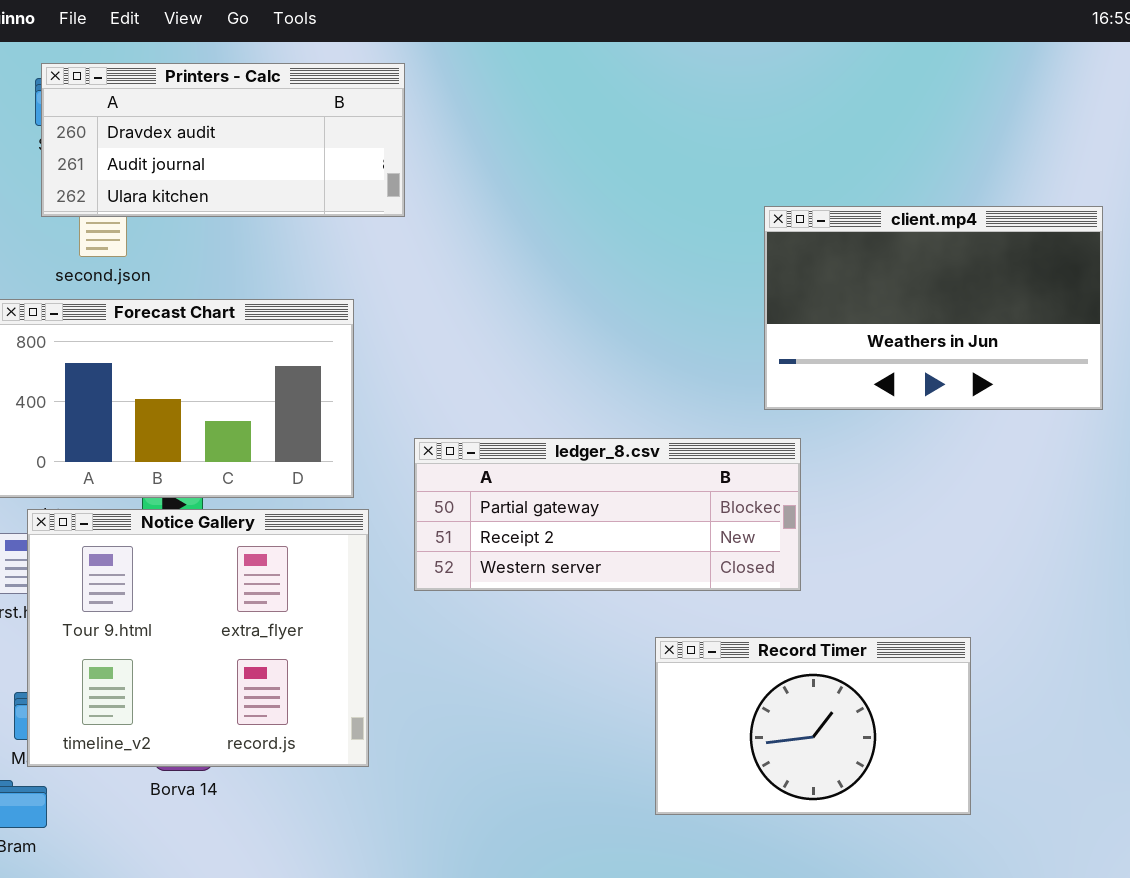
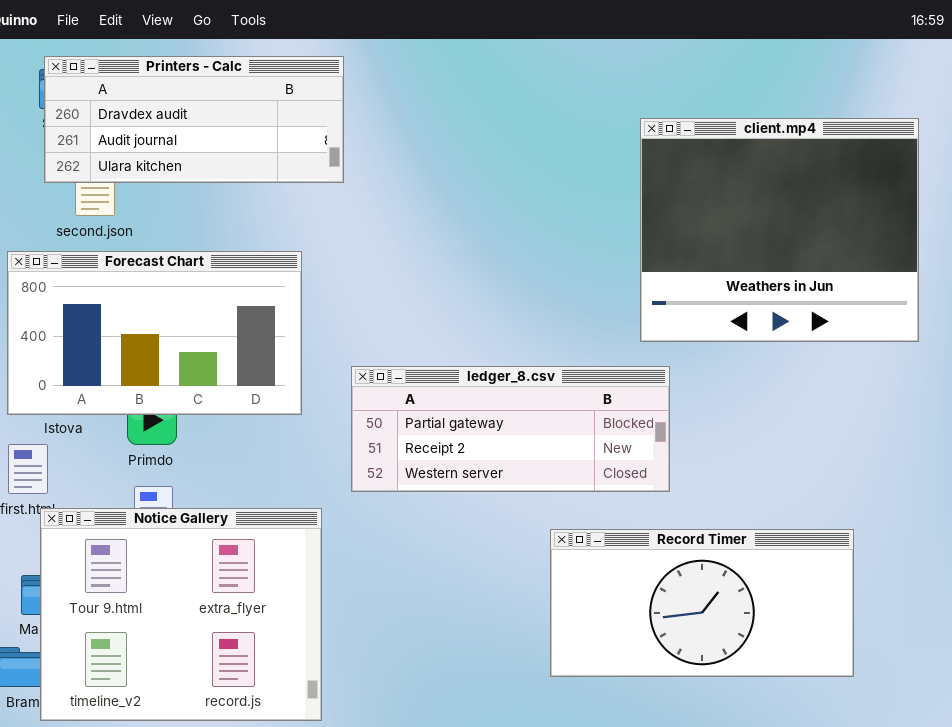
client.mp4: [764,206,1103,410] -> [640,118,919,342], resized
Notice Gallery: [27,509,369,767] -> [40,508,322,721], moved
Record Timer: [655,637,971,815] -> [550,529,854,677], resized

